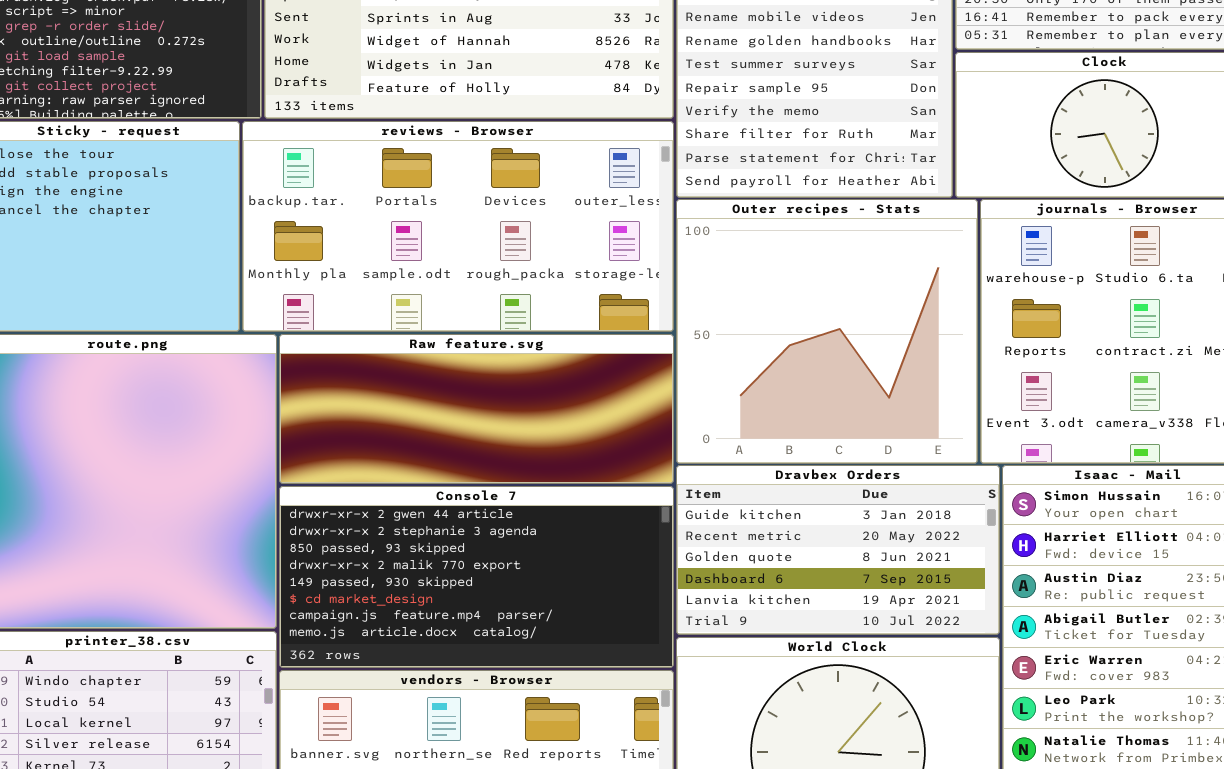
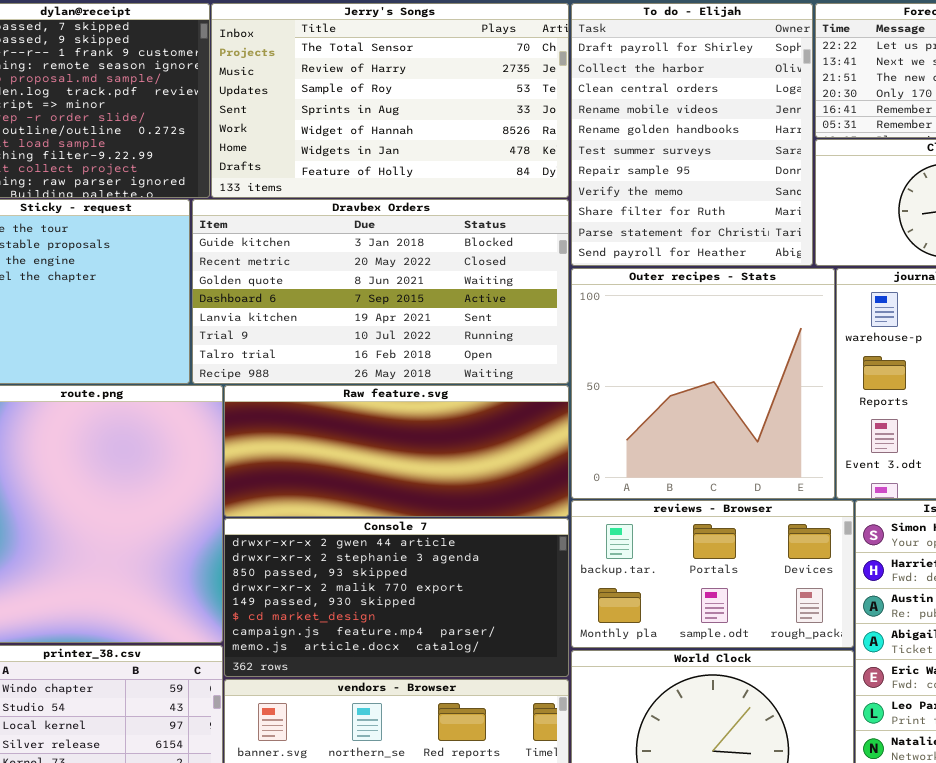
reviews - Browser: [242,121,674,332] -> [571,500,854,648], moved, resized
Dravbex Orders: [676,465,1000,635] -> [192,199,569,384], moved, resized

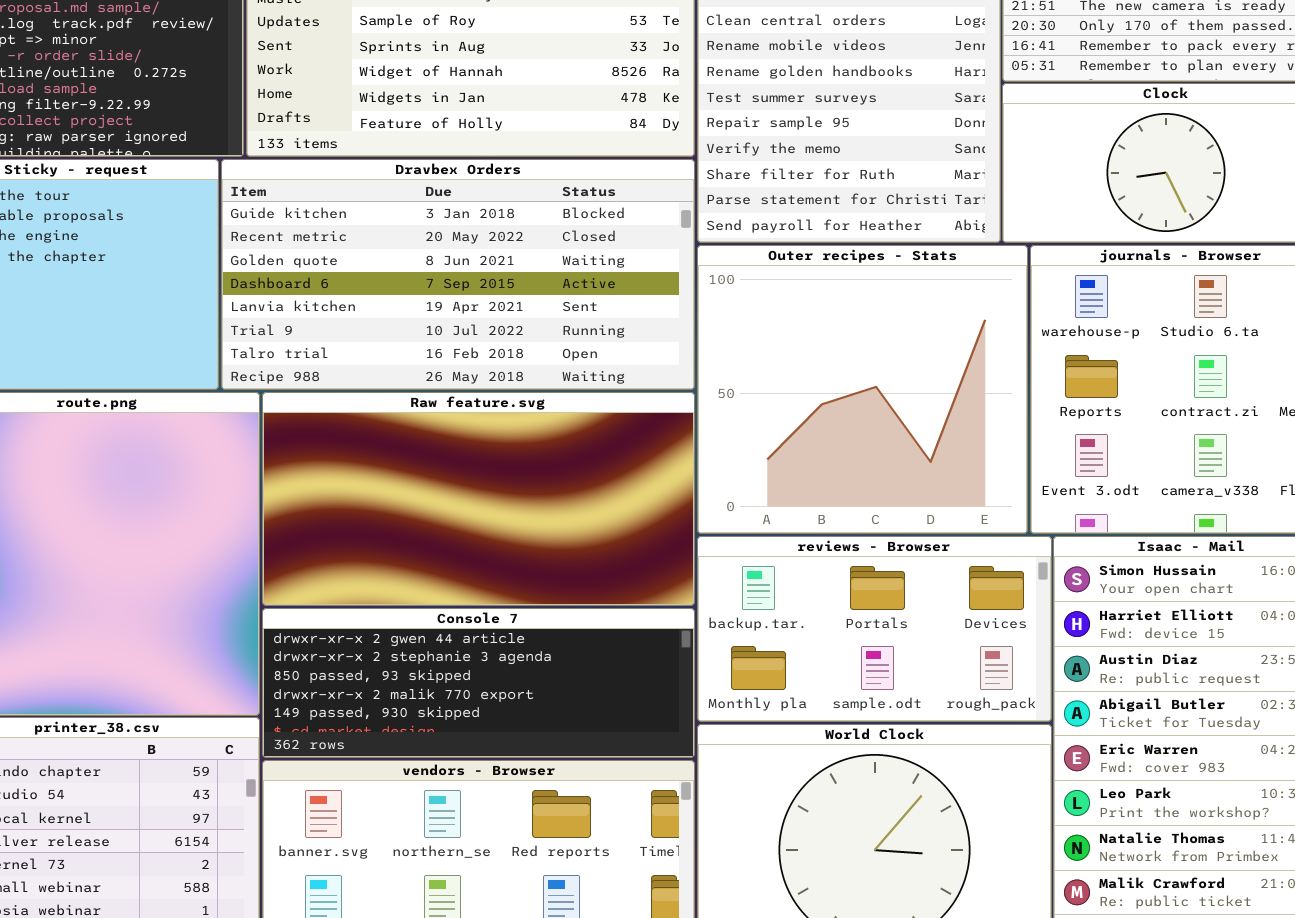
Raw feature.svg: [224,385,569,517] -> [262,392,695,606], resized
Console 7: [224,518,569,677] -> [262,608,695,758], resized

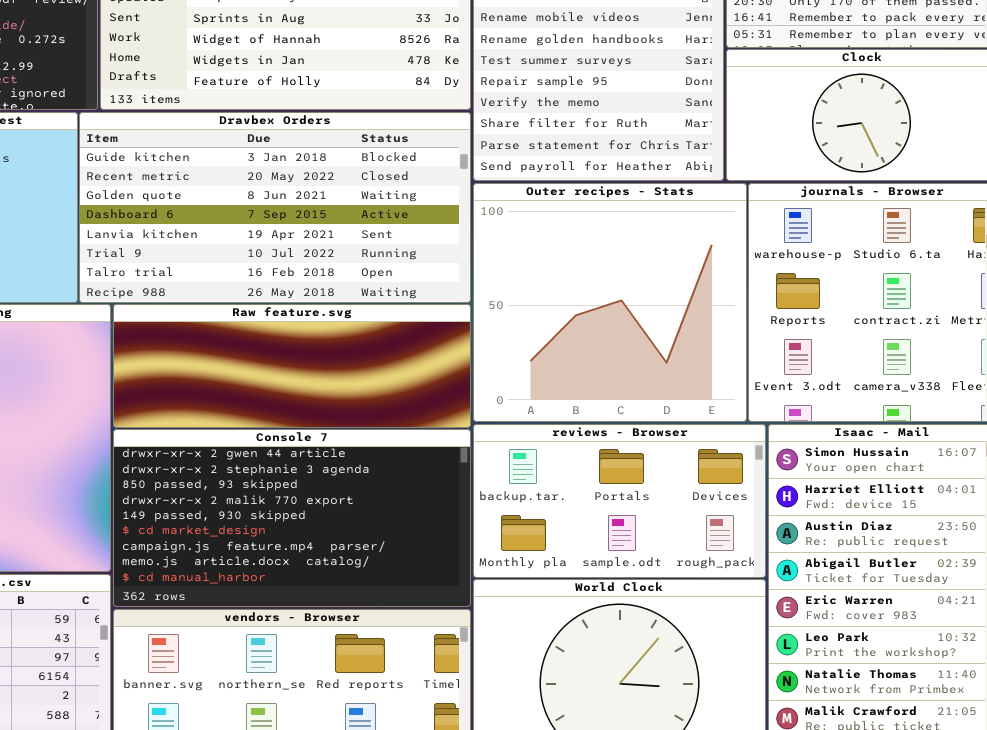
Raw feature.svg: [262,392,695,606] -> [113,304,471,428], resized
Console 7: [262,608,695,758] -> [113,429,471,607], resized

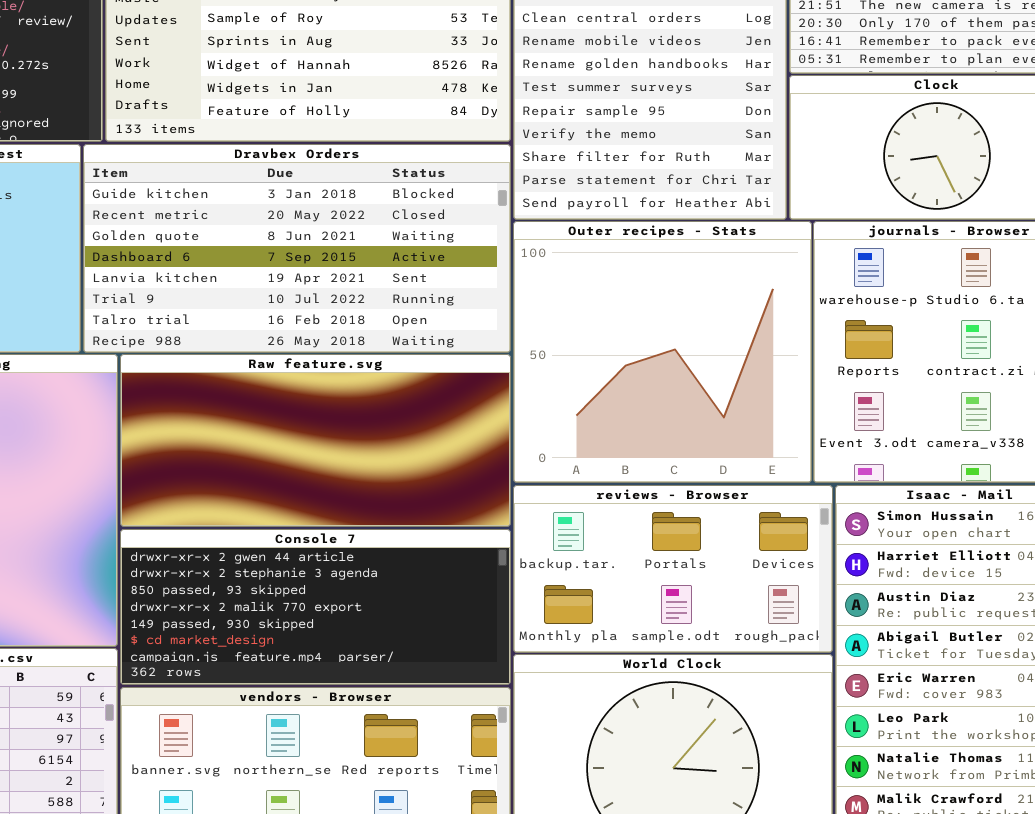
Raw feature.svg: [113,304,471,428] -> [120,354,511,527], resized
Console 7: [113,429,471,607] -> [120,529,511,685], resized

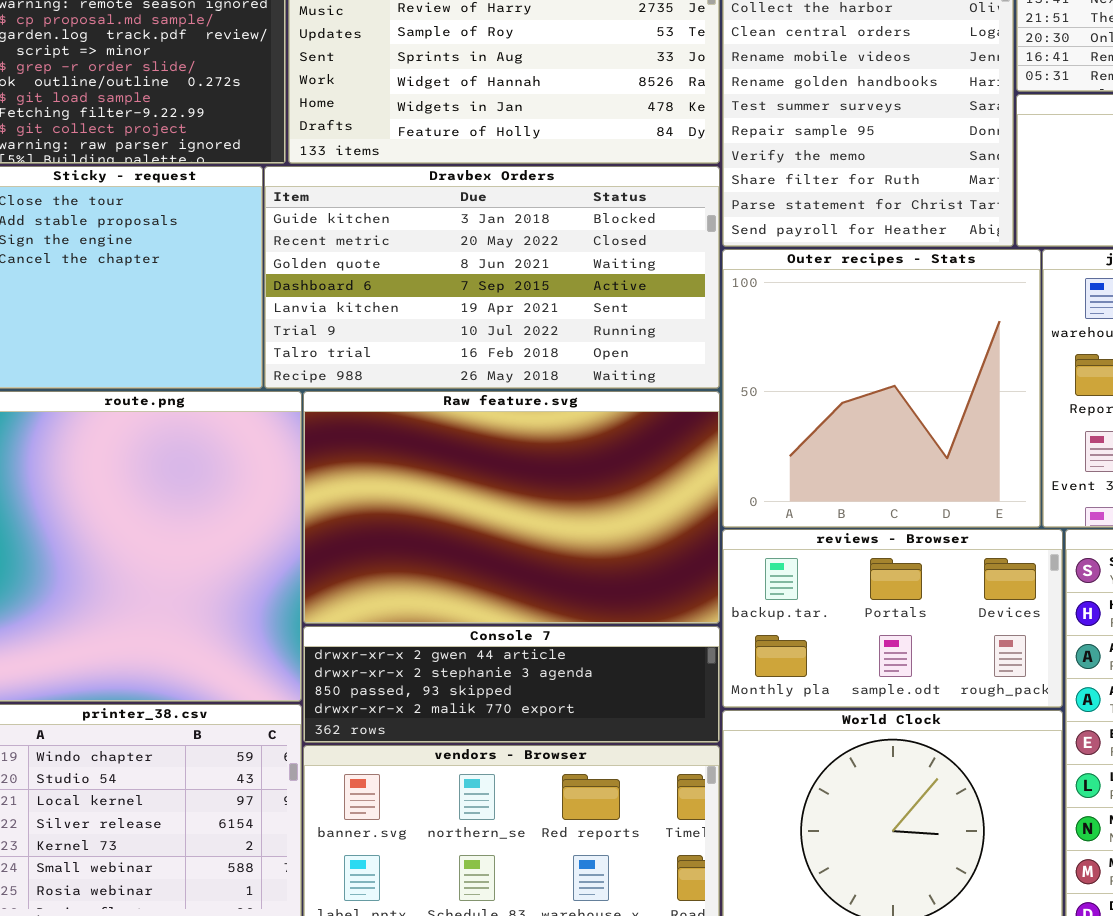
Raw feature.svg: [120,354,511,527] -> [303,391,720,624], resized
Console 7: [120,529,511,685] -> [303,626,720,743], resized

